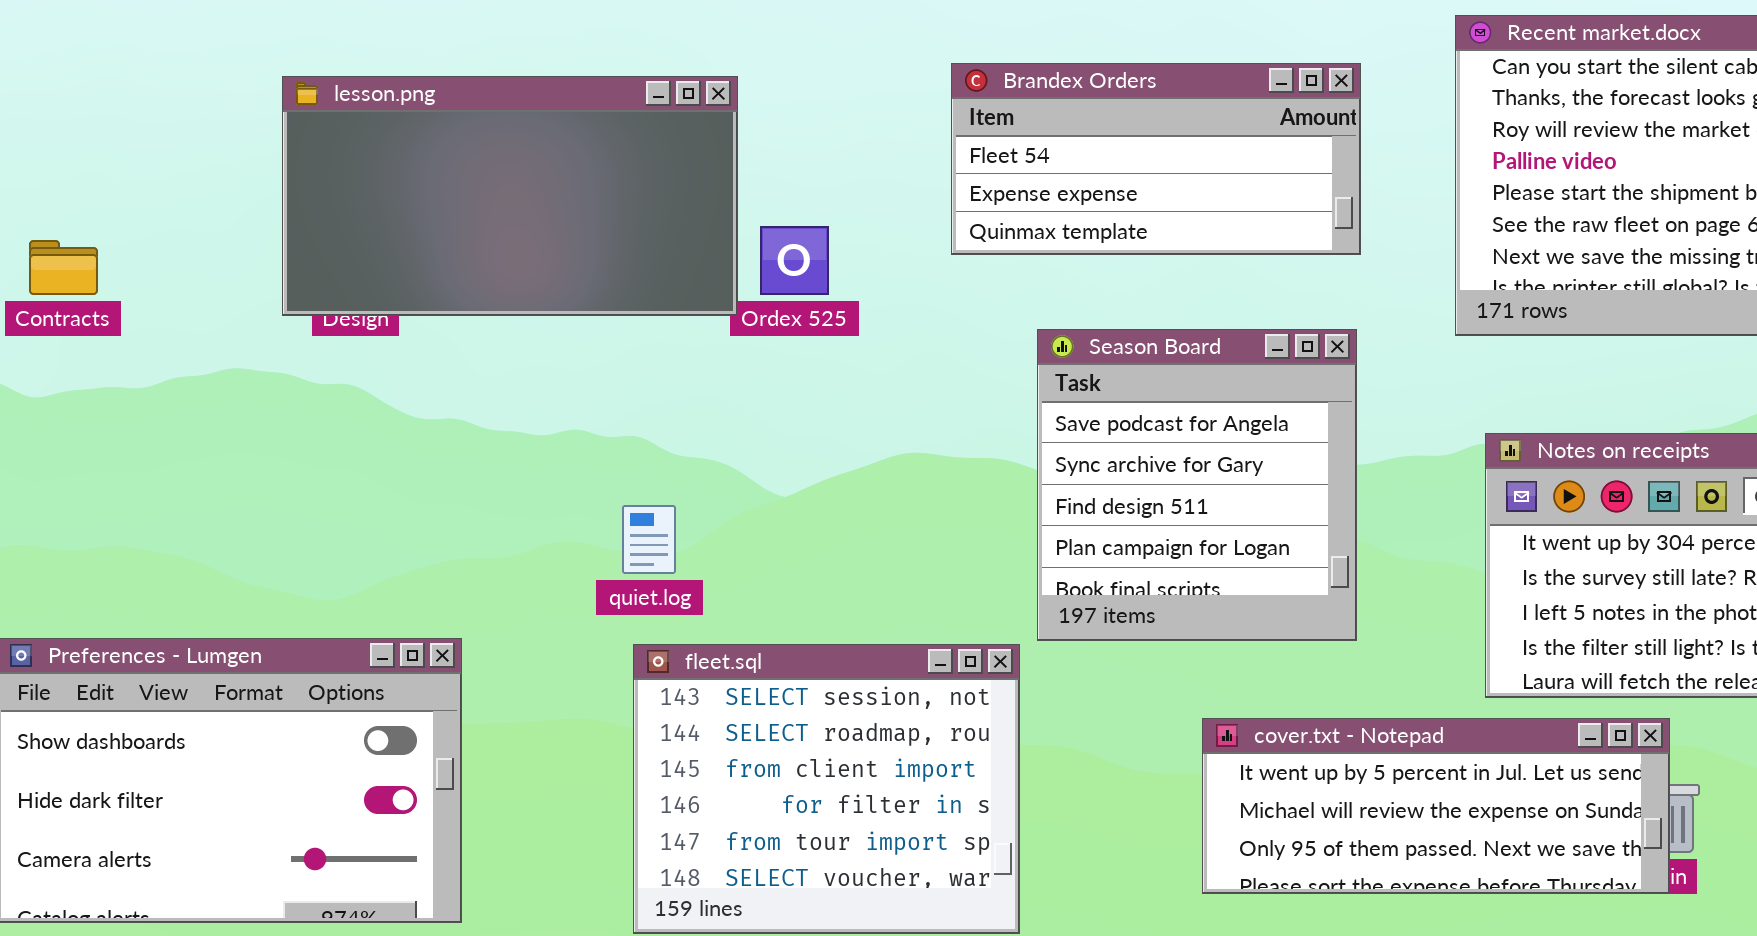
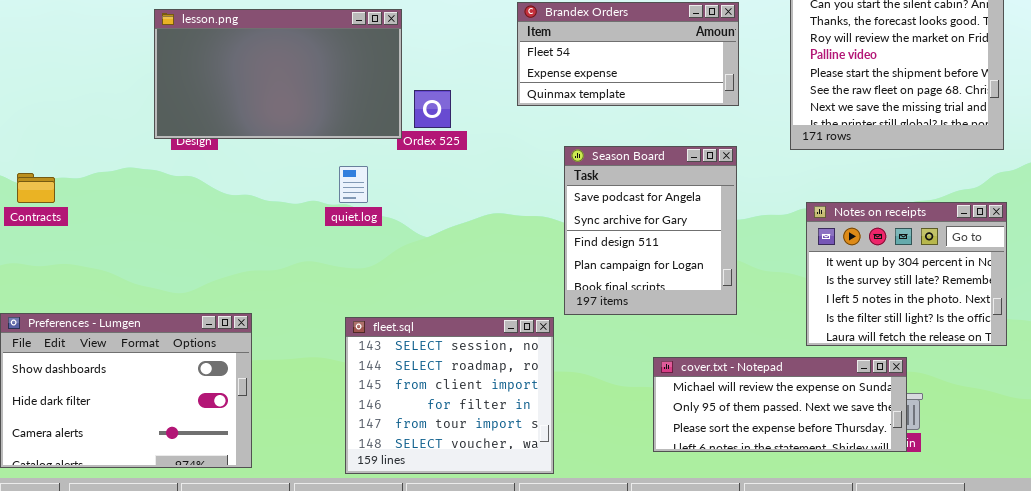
Contracts: [29,240,98,295] -> [17,173,55,203], moved
quiet.log: [622,505,676,574] -> [339,166,368,203], moved
cover.txt - Notepad: [1202,718,1670,894] -> [653,357,907,452], scrolled down 1 row

